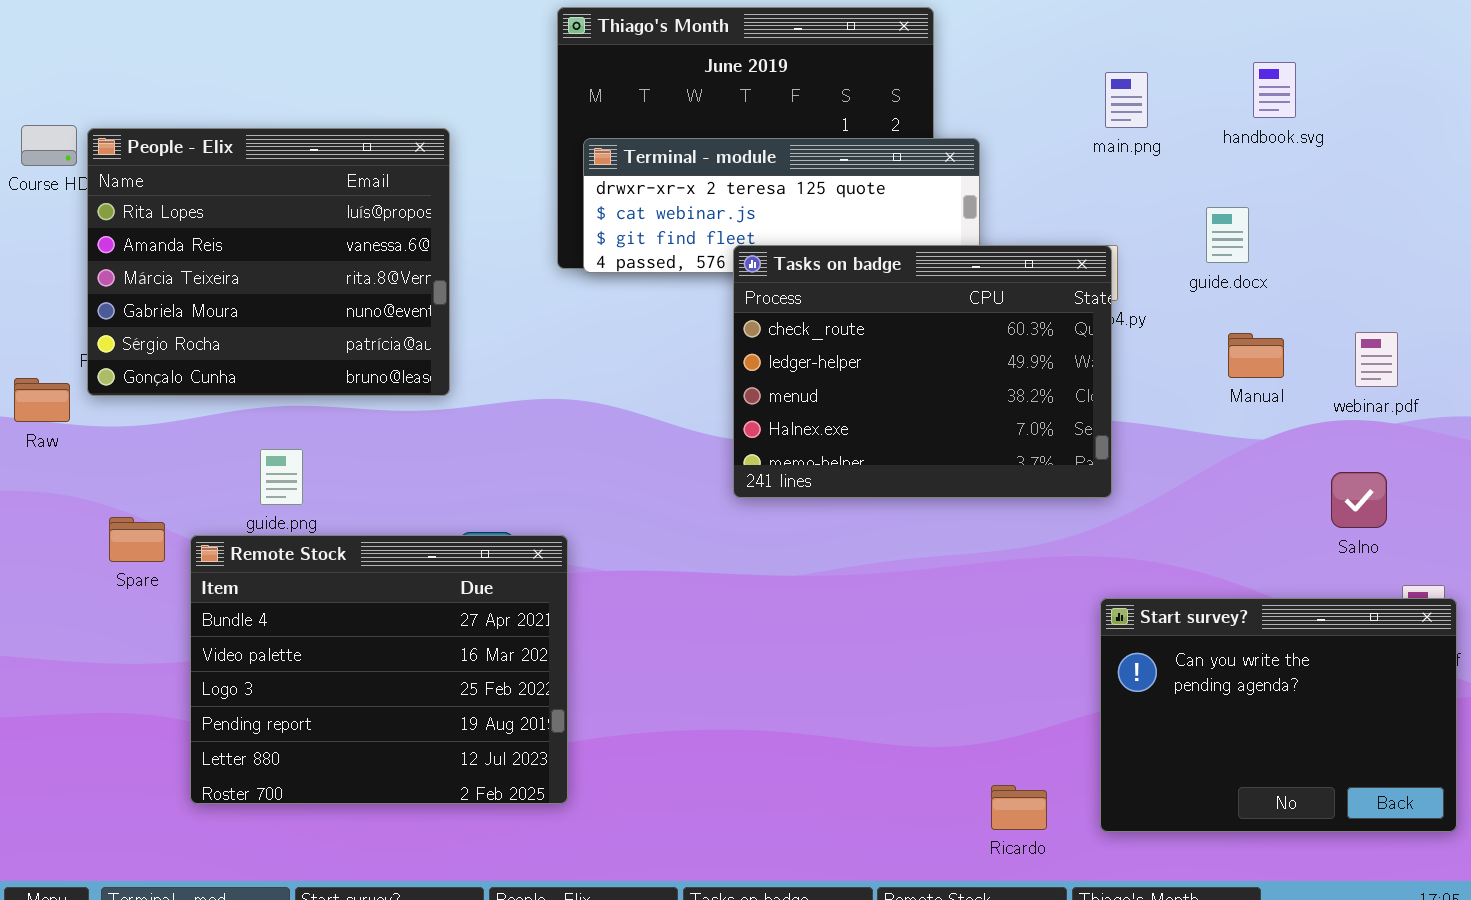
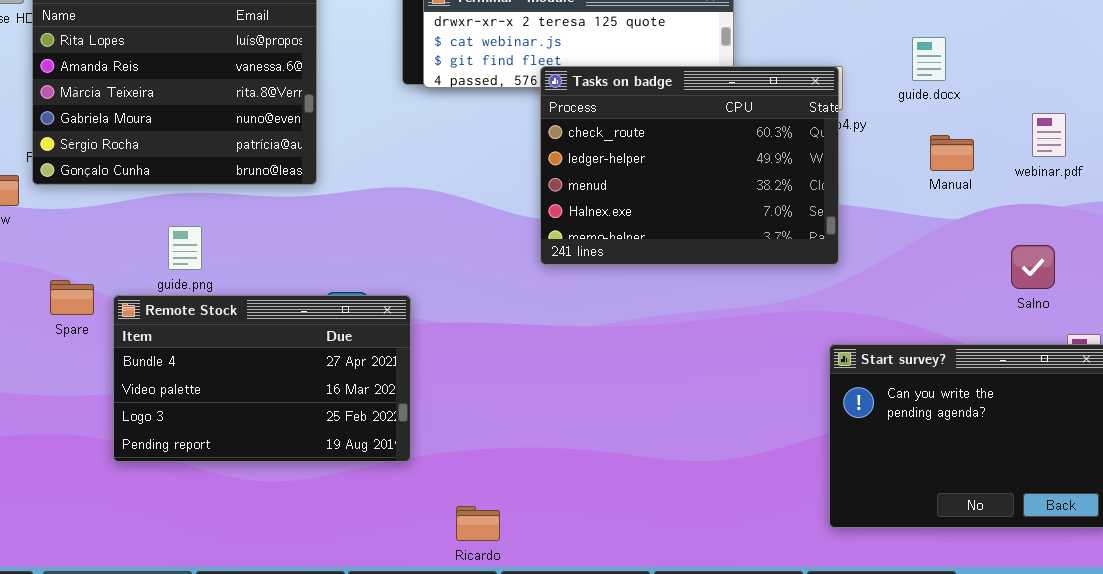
webinar.pdf: [1355,332,1398,387] -> [1032,113,1066,157], moved
Remote Stock: [190,535,568,804] -> [113,295,411,462], resized
Ricardo: [991,785,1047,830] -> [456,506,500,541], moved

